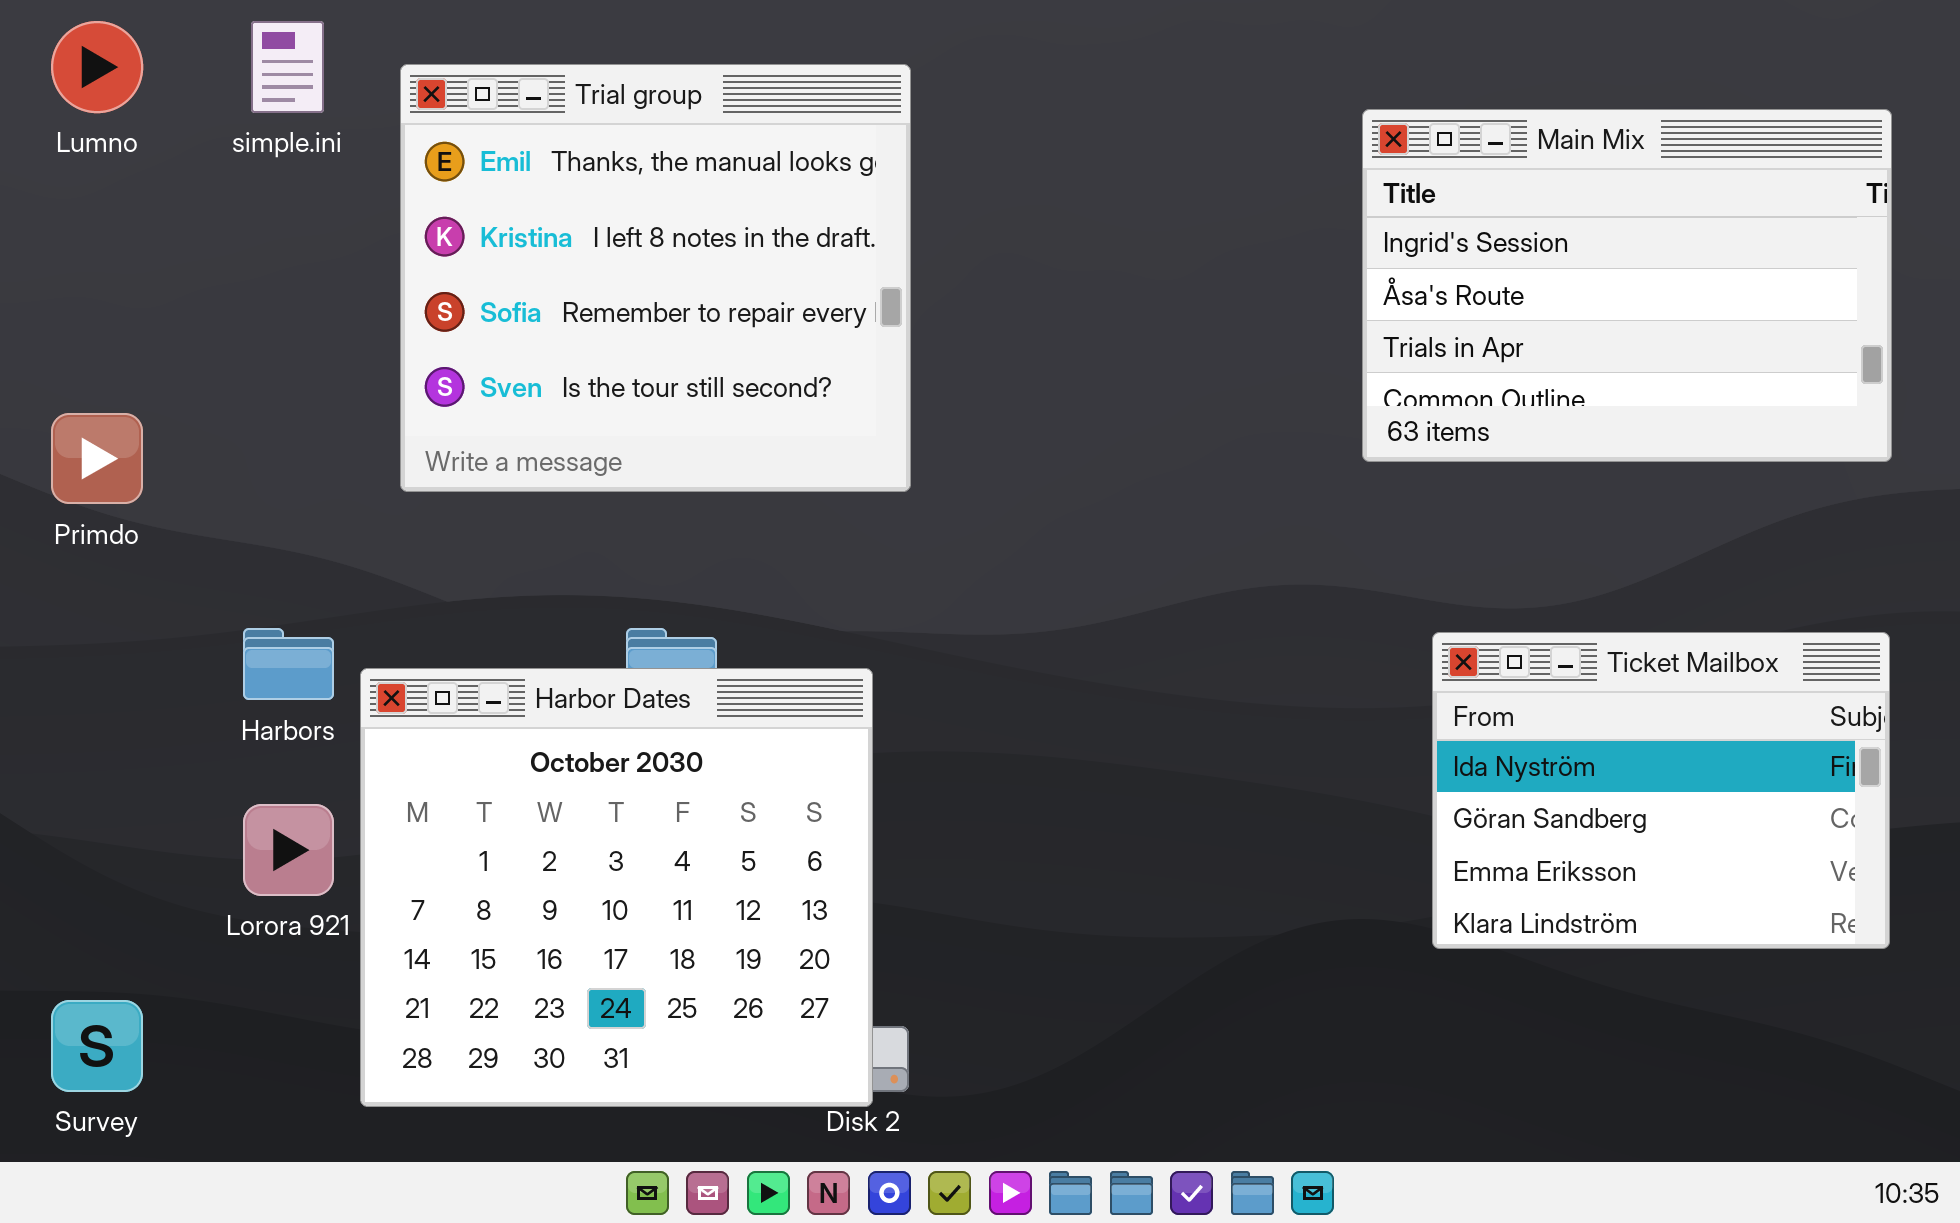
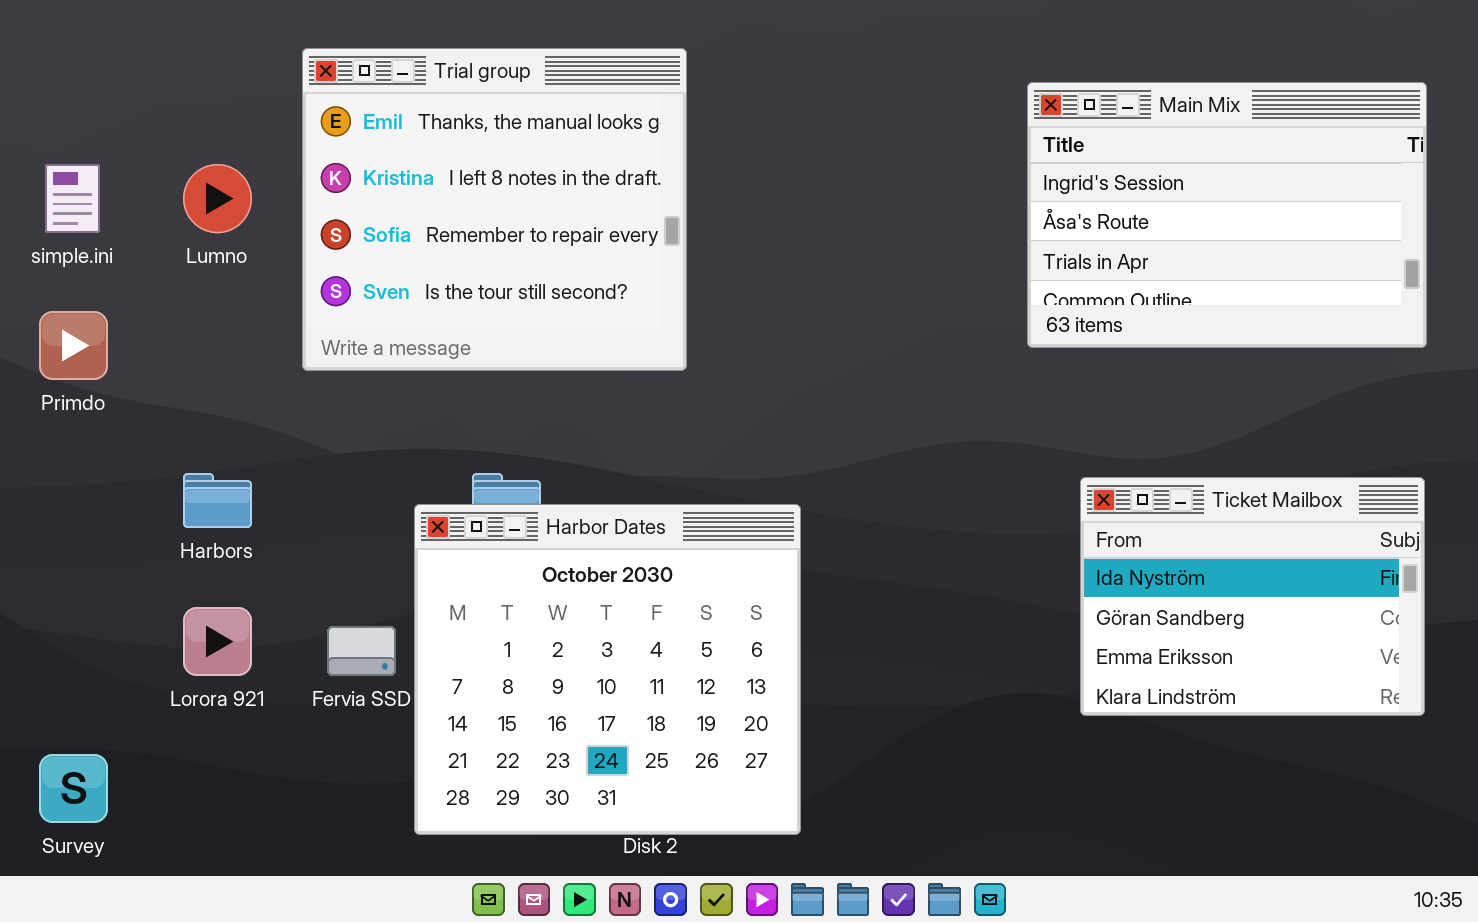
Lumno: [51,21,143,113] -> [183,164,252,233], moved
simple.ini: [251,21,324,113] -> [45,164,100,233], moved
Harbor Dates: [360,668,873,1107] -> [414,504,801,835], moved

